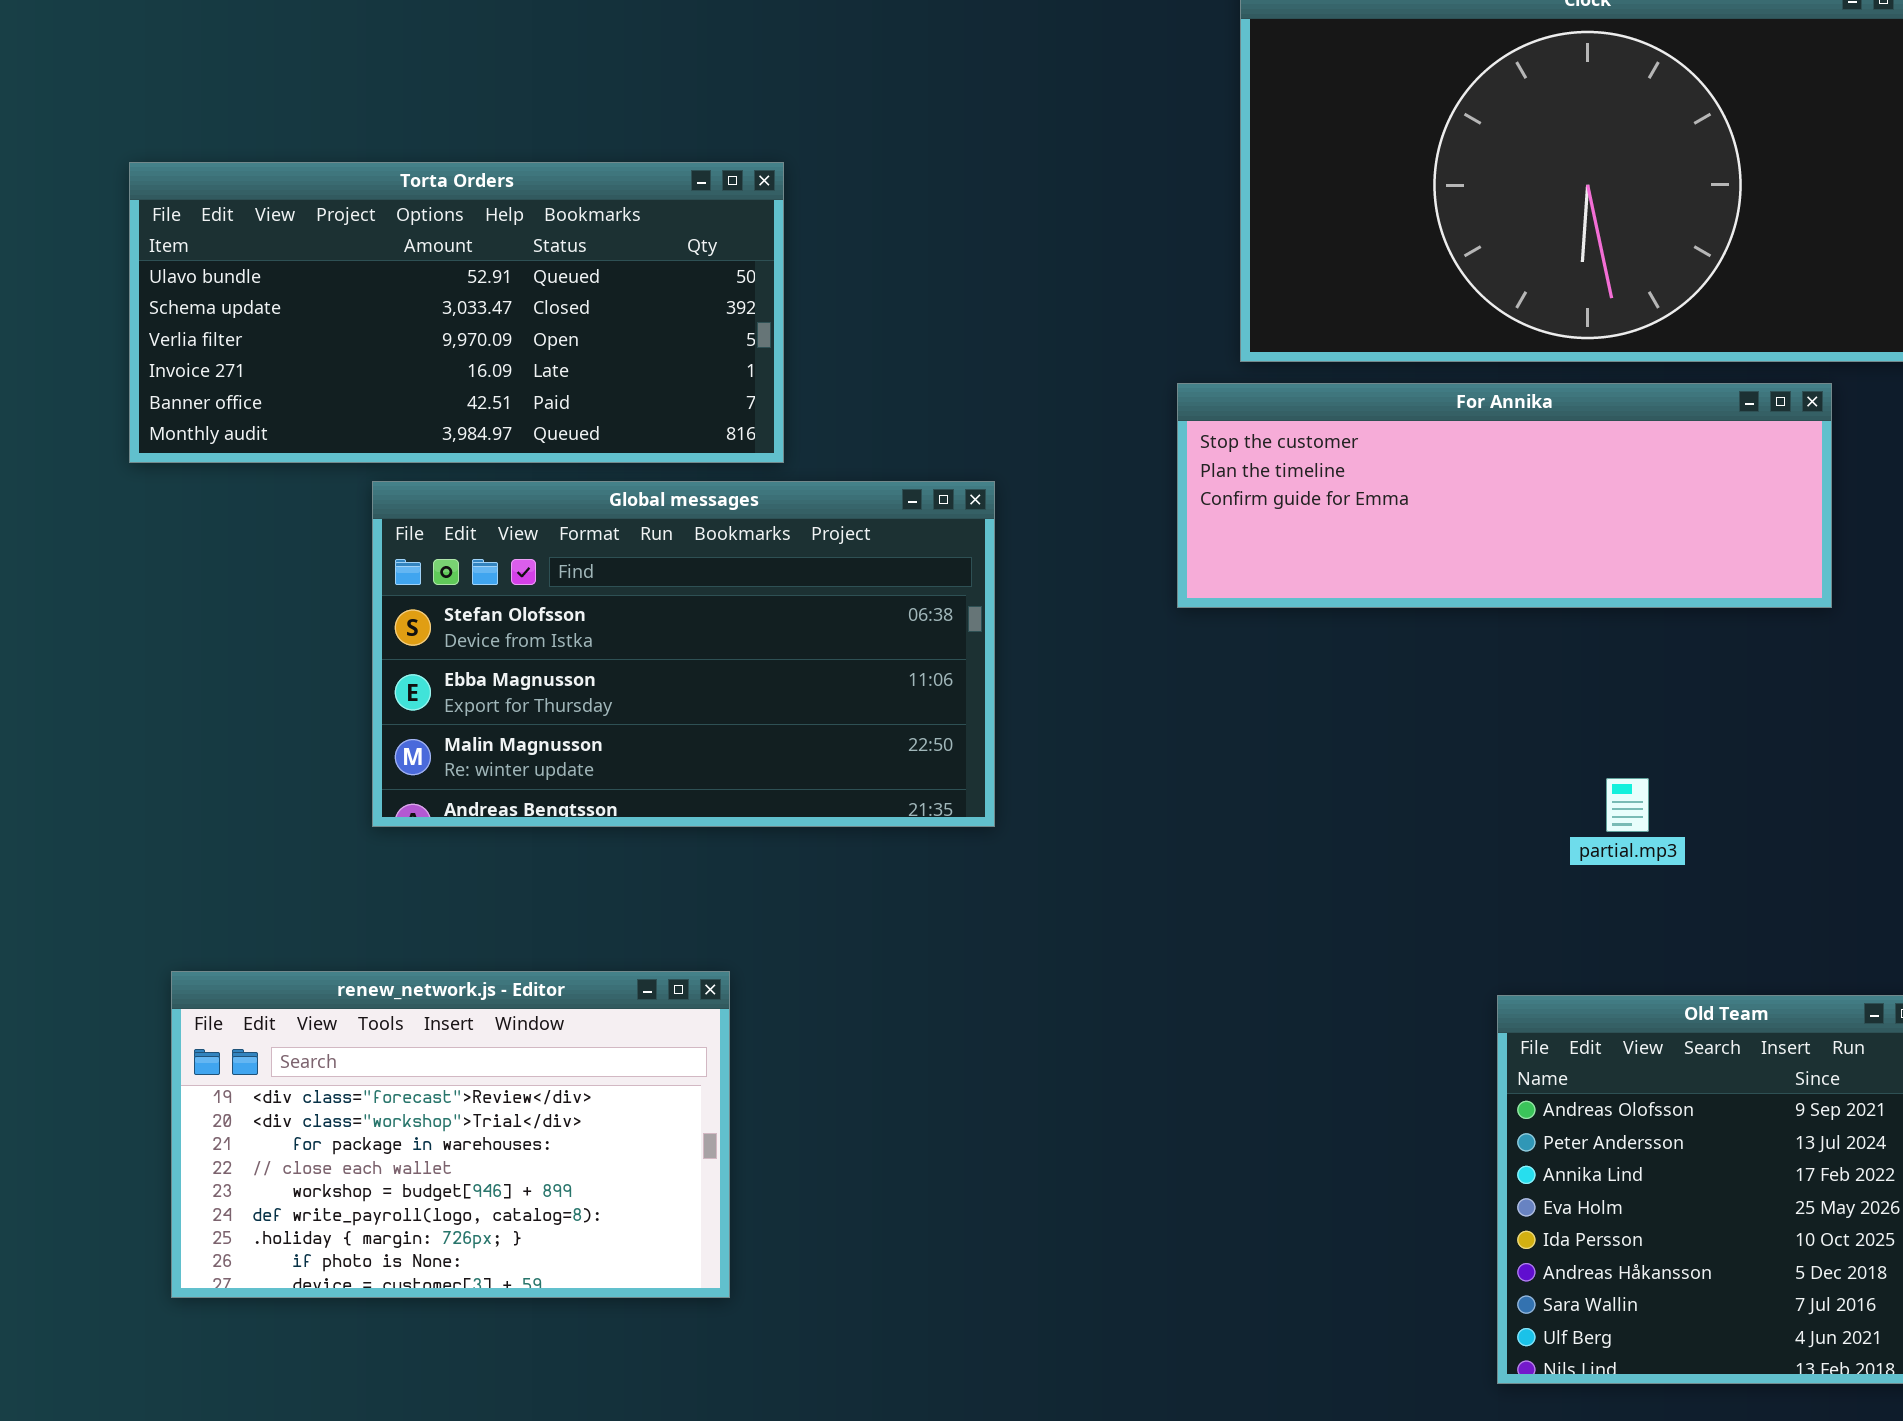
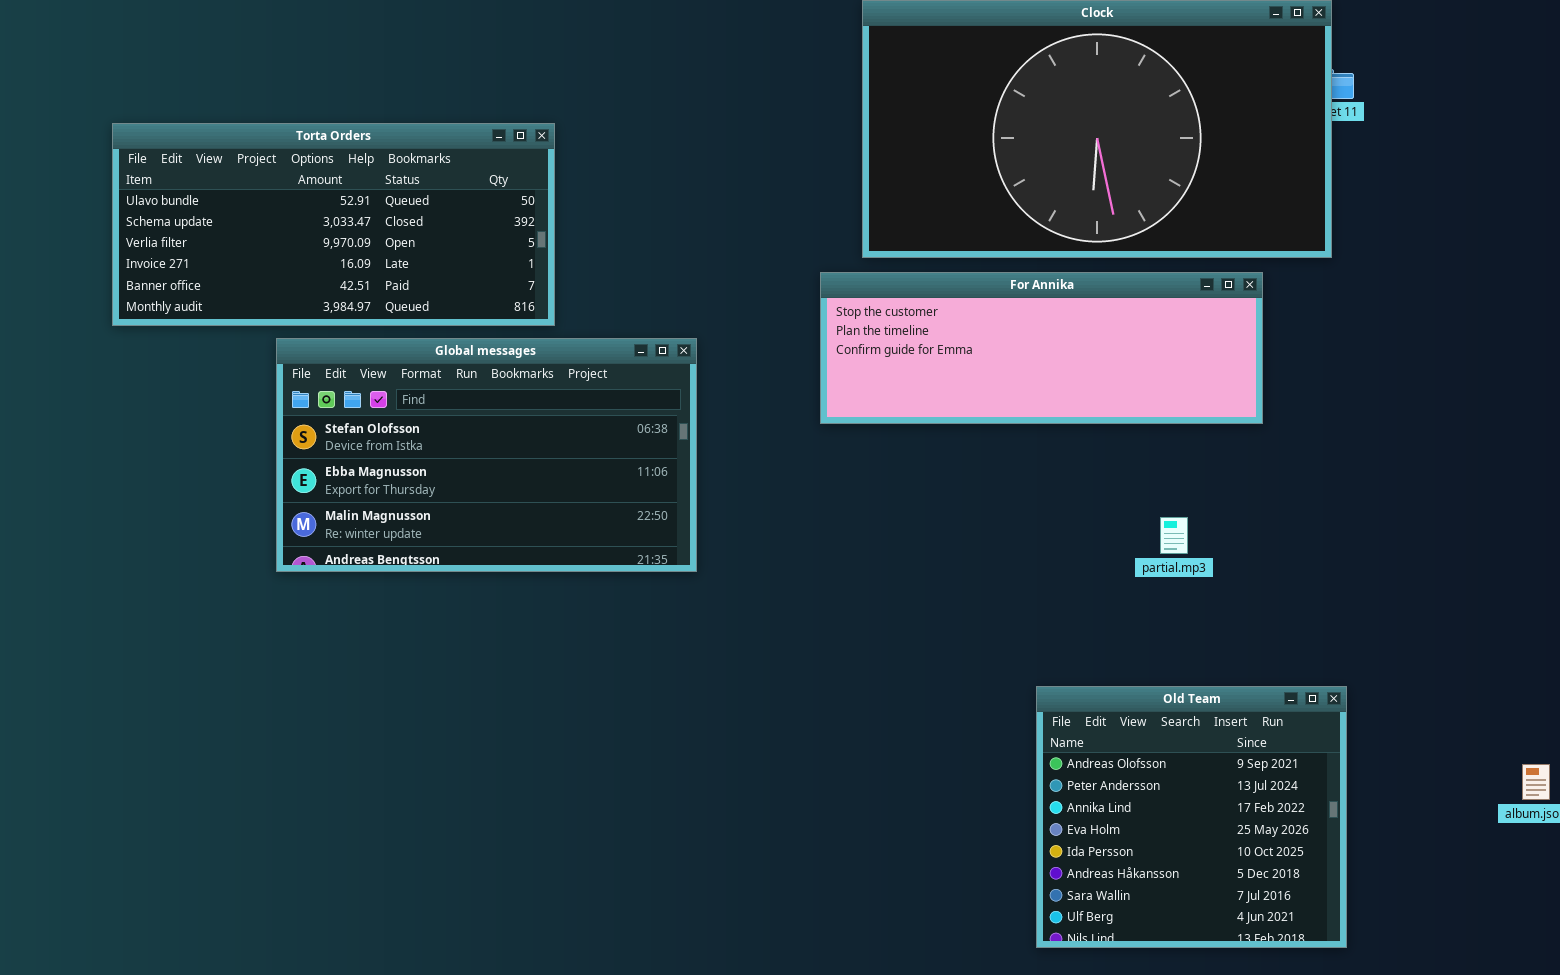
partial.mp3: [1606,778,1649,832] -> [1160,517,1188,554], moved
renew_network.js - Editor: [171,971,730,1298] -> none, closed

